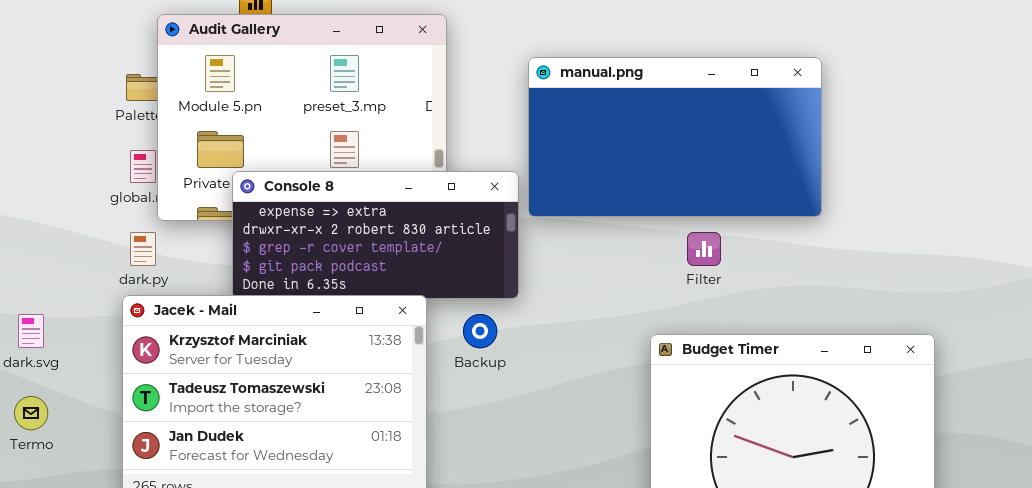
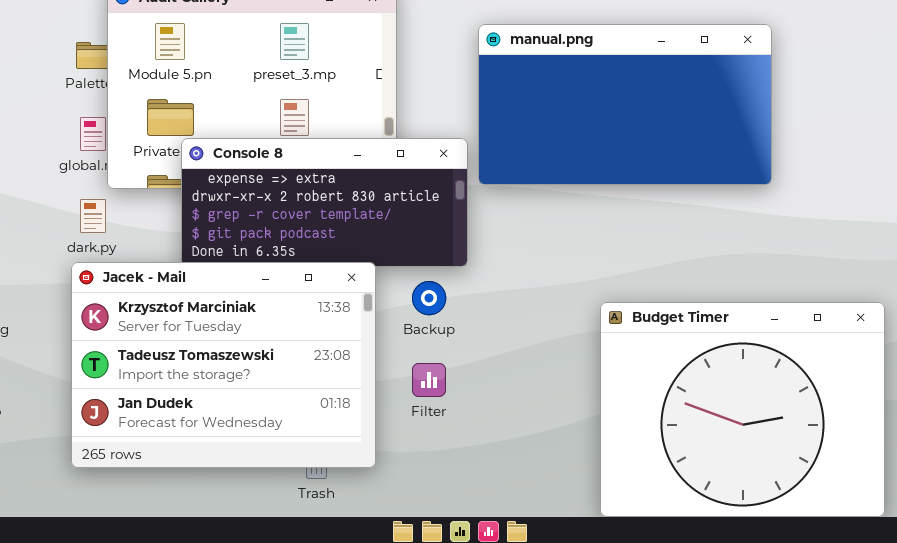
Filter: [687,232,721,266] -> [412,363,446,397], moved

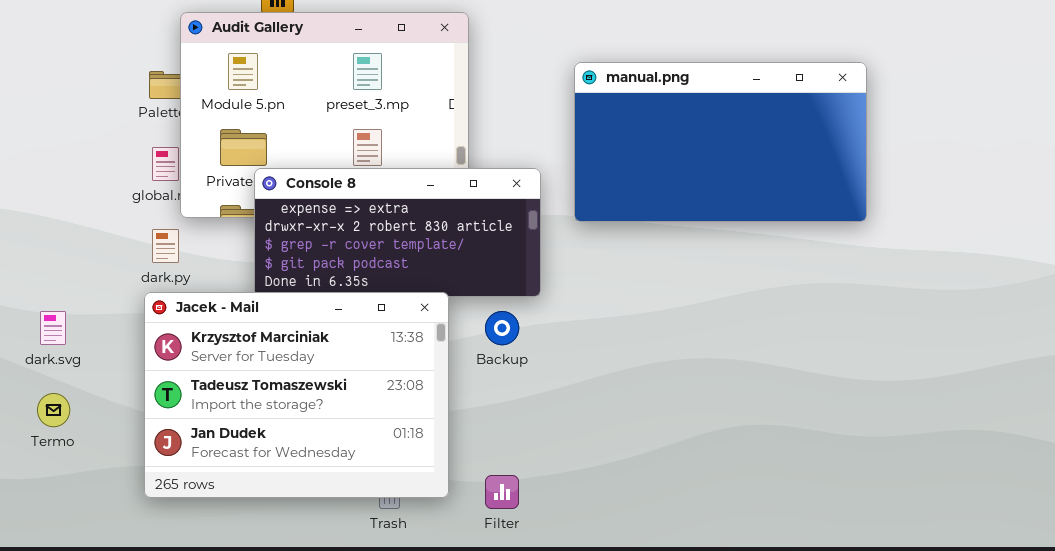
manual.png: [478,24,772,185] -> [574,62,867,222], moved
Budget Timer: [600,302,885,517] -> none, closed
Filter: [412,363,446,397] -> [485,475,519,509], moved

